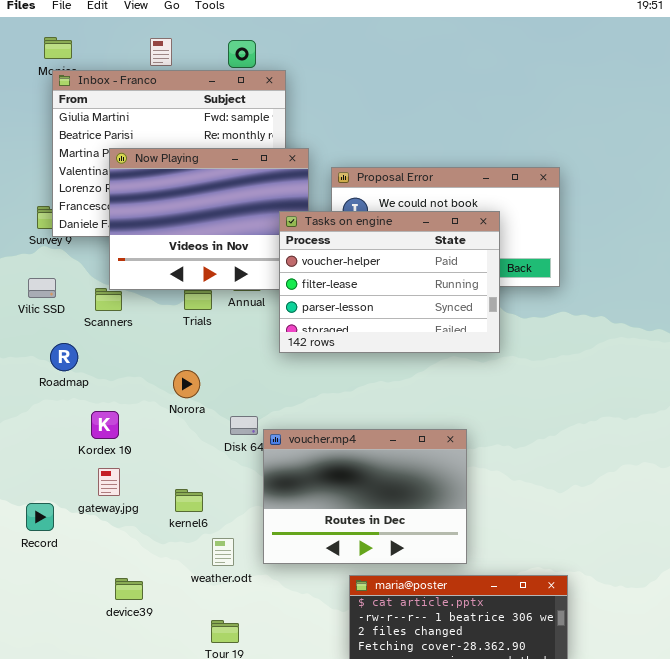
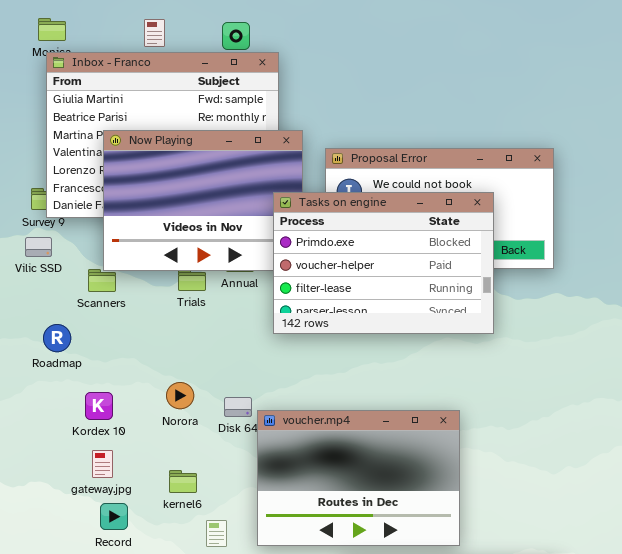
Tasks on engine: [279,211,500,353] -> [273,192,494,334], scrolled up 1 row
Vilic SSD: [28,278,56,298] -> [25,237,52,257], moved
Norora: [173,370,200,398] -> [166,382,194,409], moved
Record: [26,503,54,531] -> [100,503,128,530], moved

